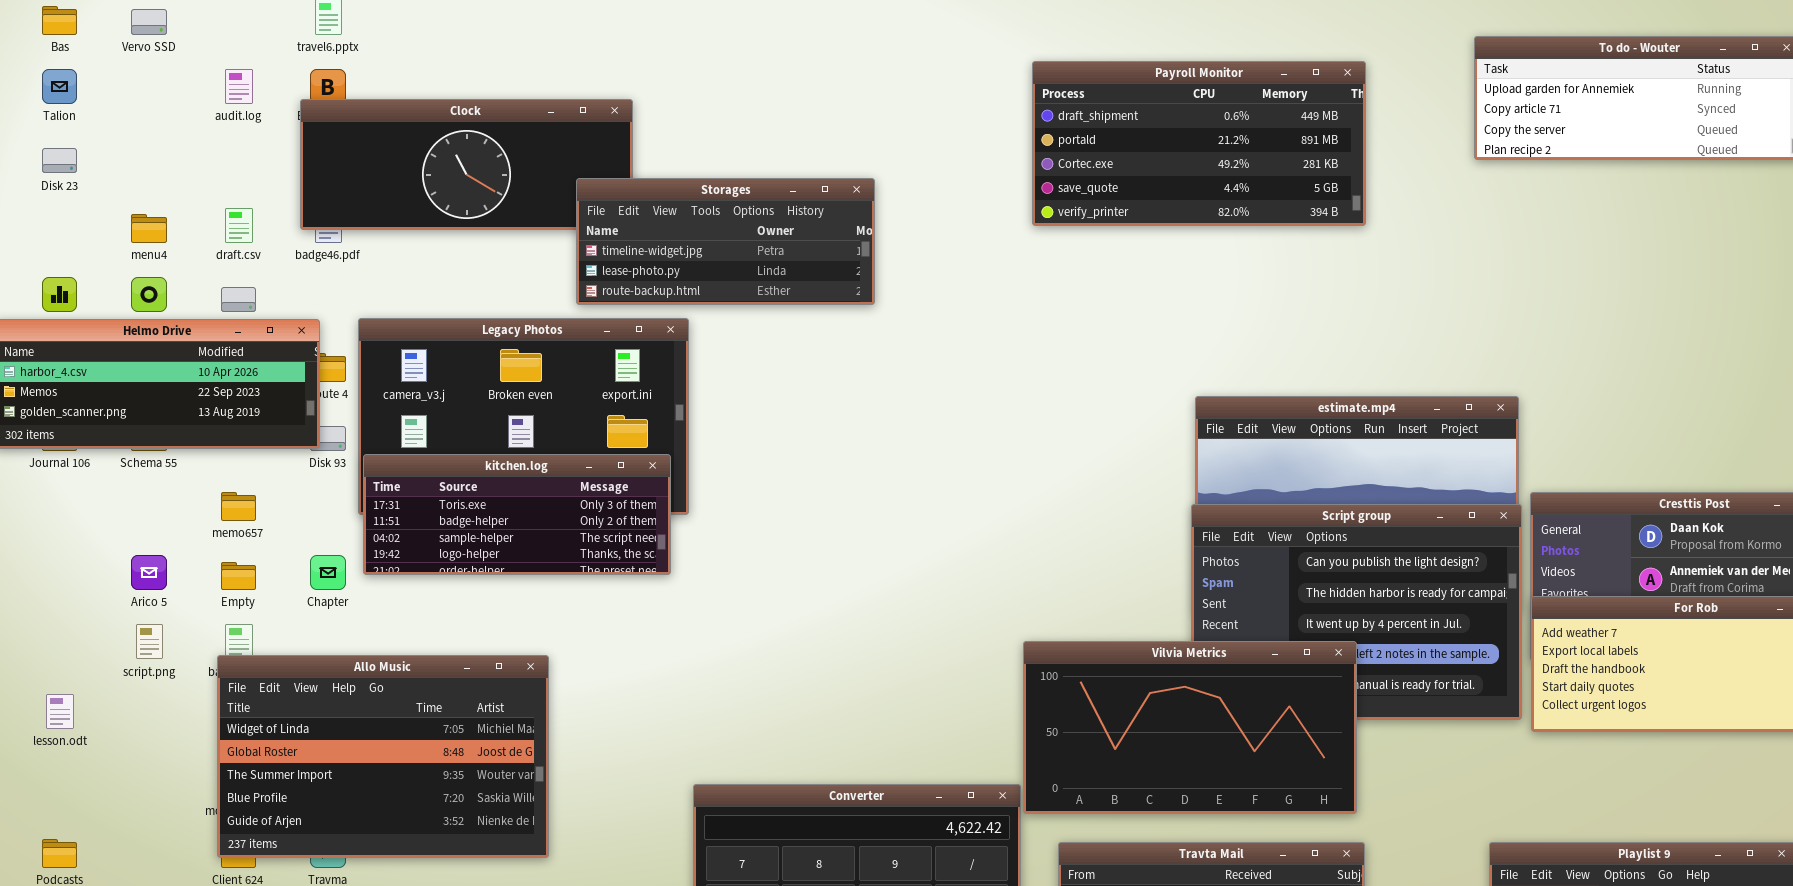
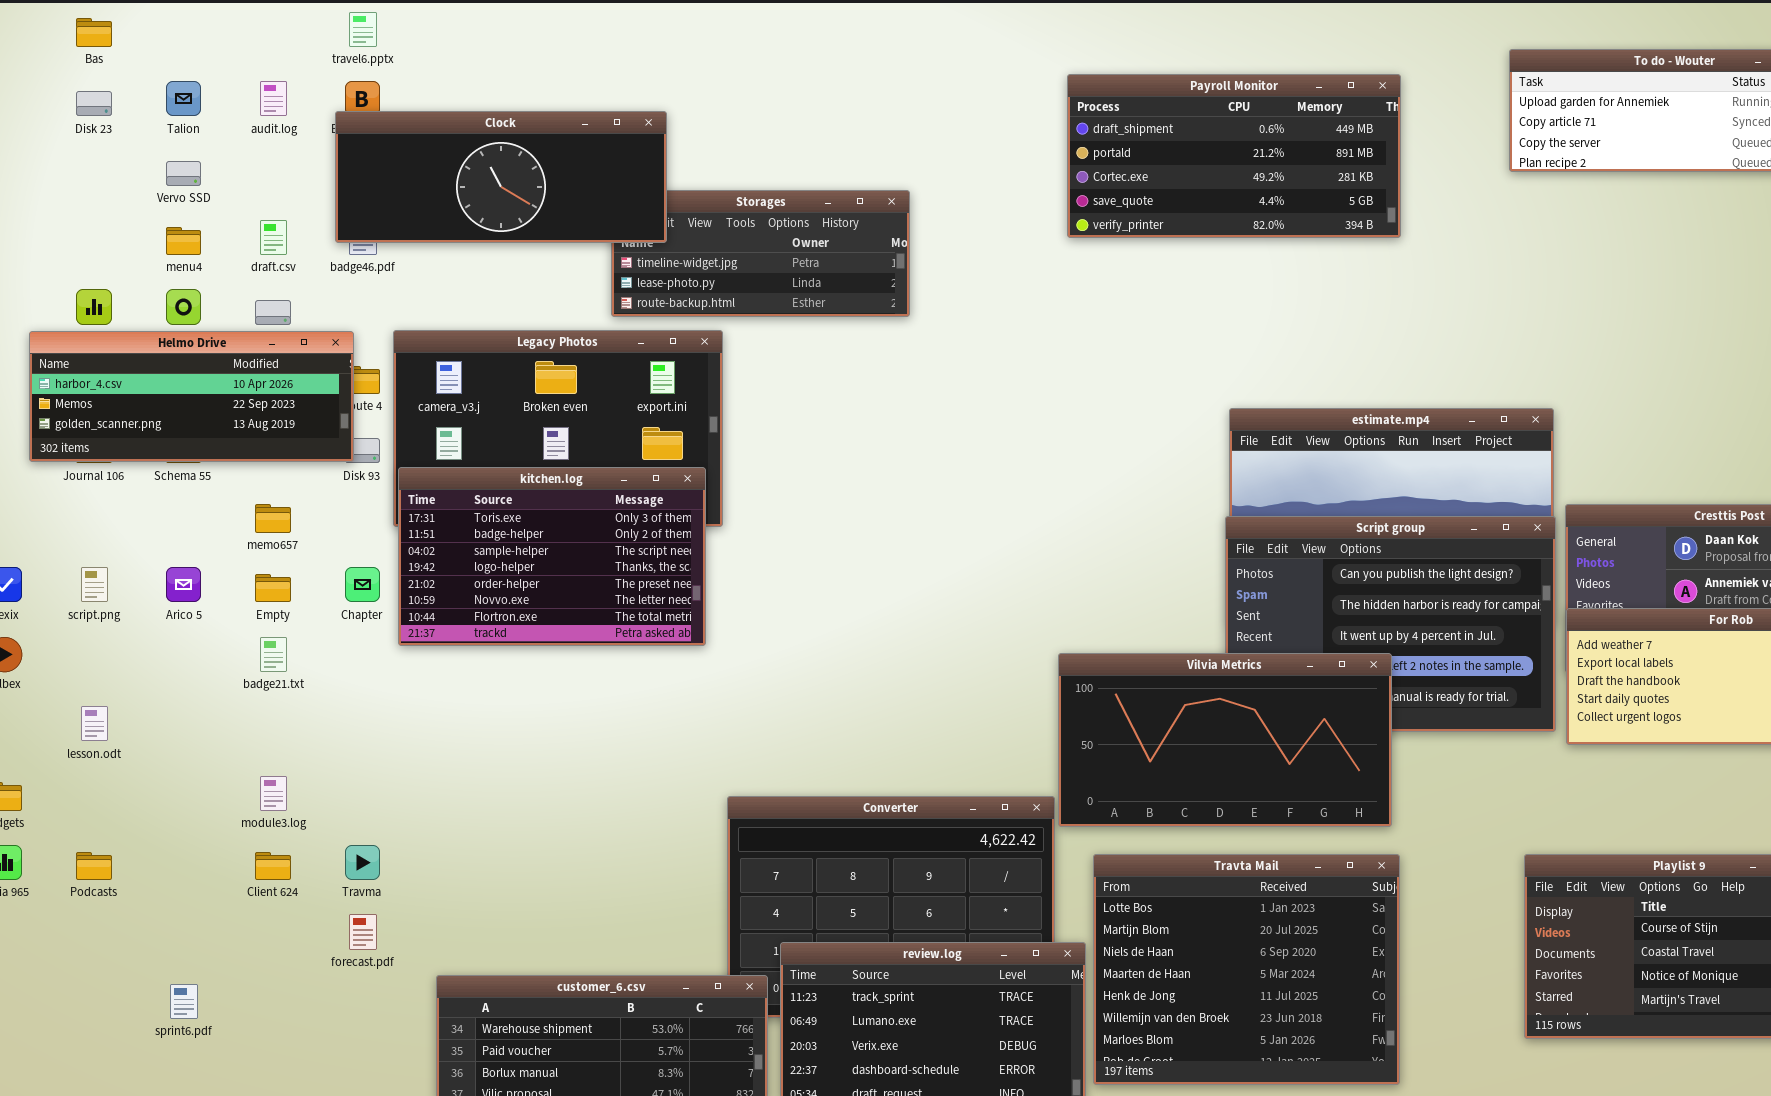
Vervo SSD: [131,9,167,35] -> [166,161,201,186], moved
Talion: [42,69,77,104] -> [166,81,201,116], moved
Clock: [300,99,633,230] -> [335,111,667,243], raised
Disk 23: [42,148,77,173] -> [76,91,112,116], moved
kitchen.log: [363,454,671,575] -> [398,467,706,646], resized
script.png: [136,624,163,659] -> [81,567,108,602], moved
Allo Music: [217,655,549,858] -> none, closed

